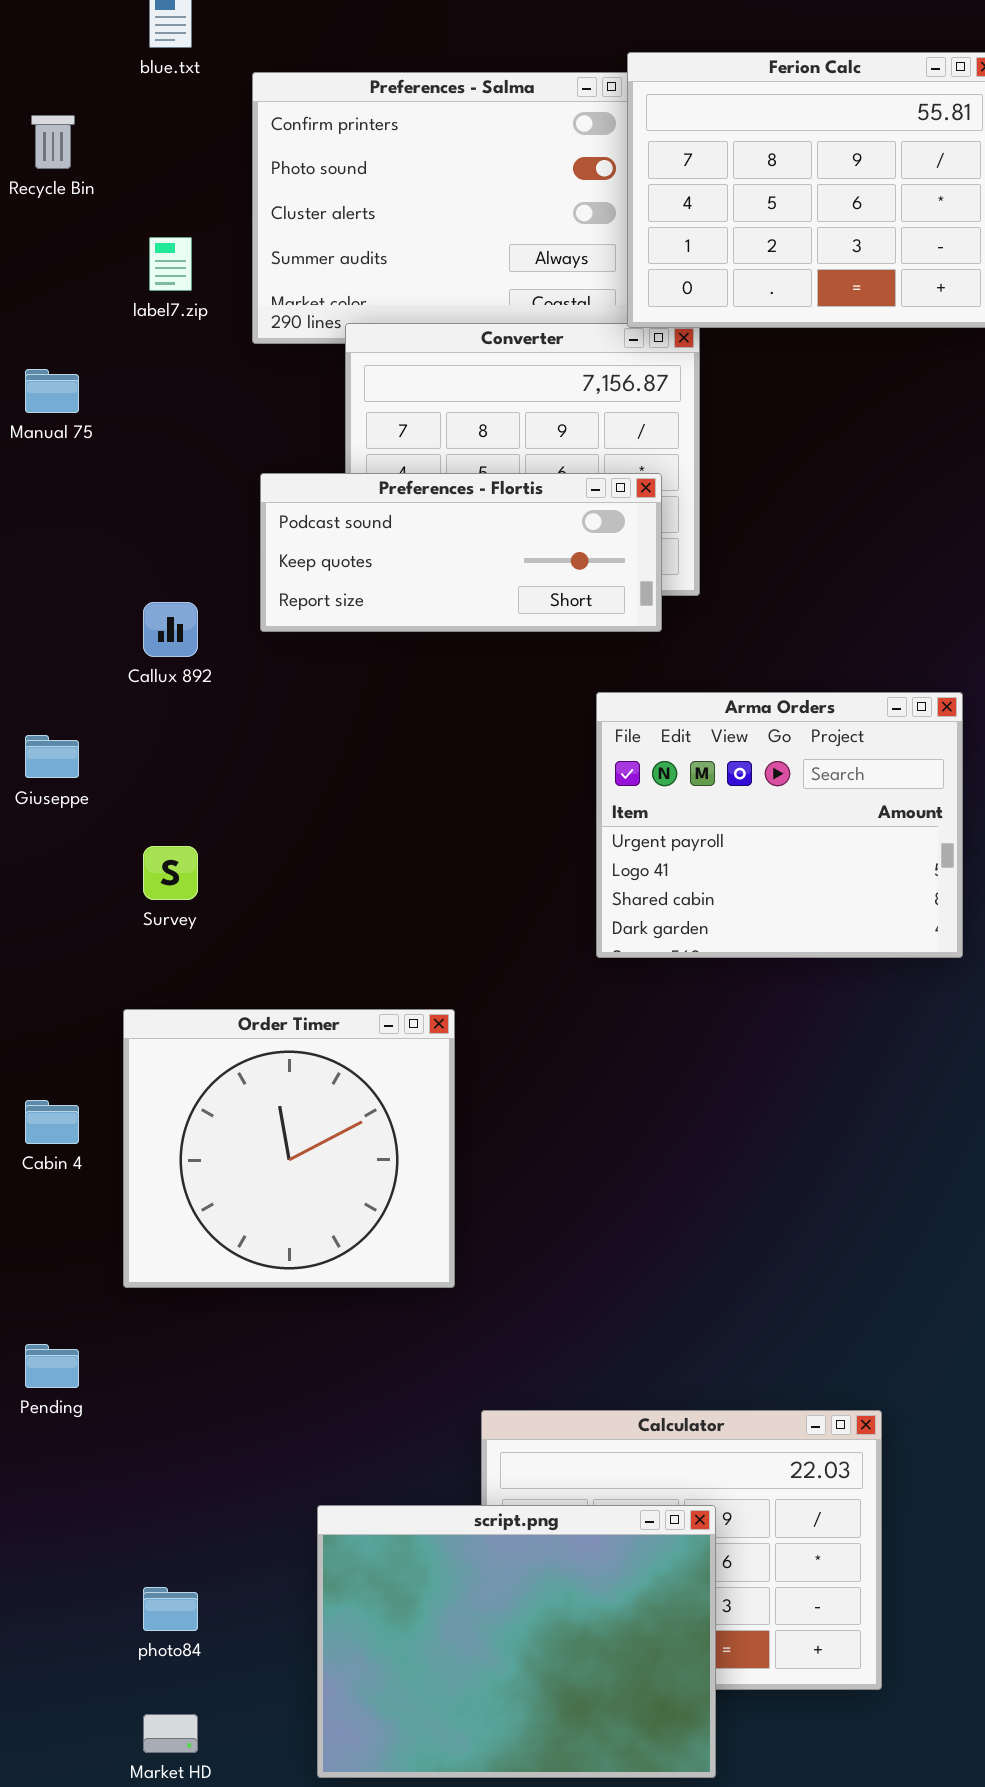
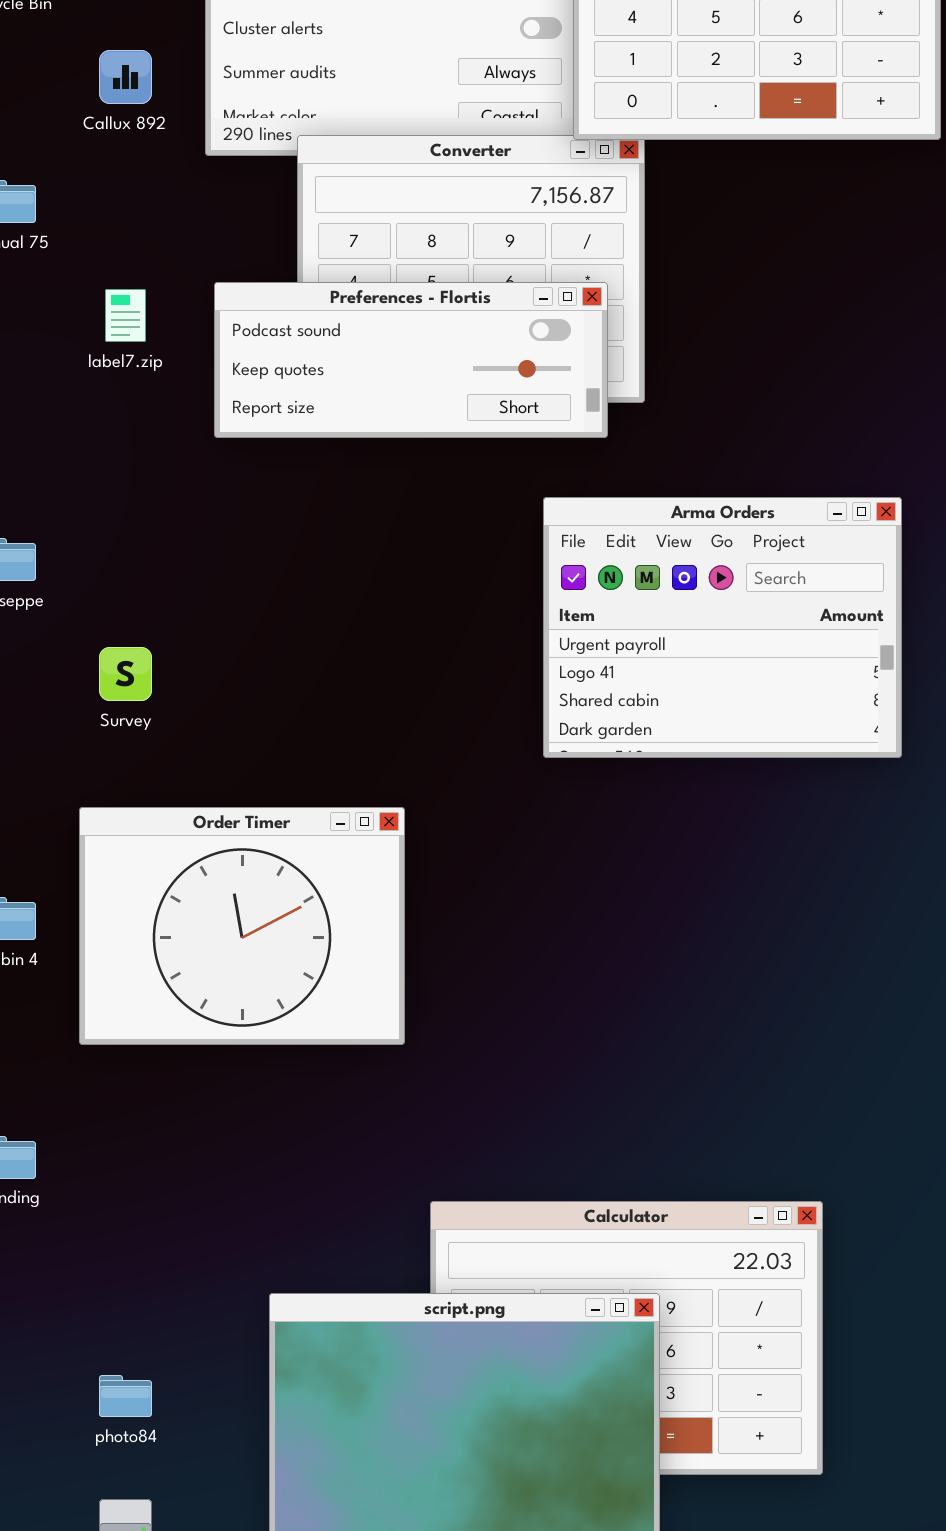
label7.zip: [149,237,192,291] -> [105,289,146,342], moved
Callux 892: [143,602,198,657] -> [99,50,152,104], moved
Order Timer: [123,1009,455,1288] -> [79,807,405,1045], resized

